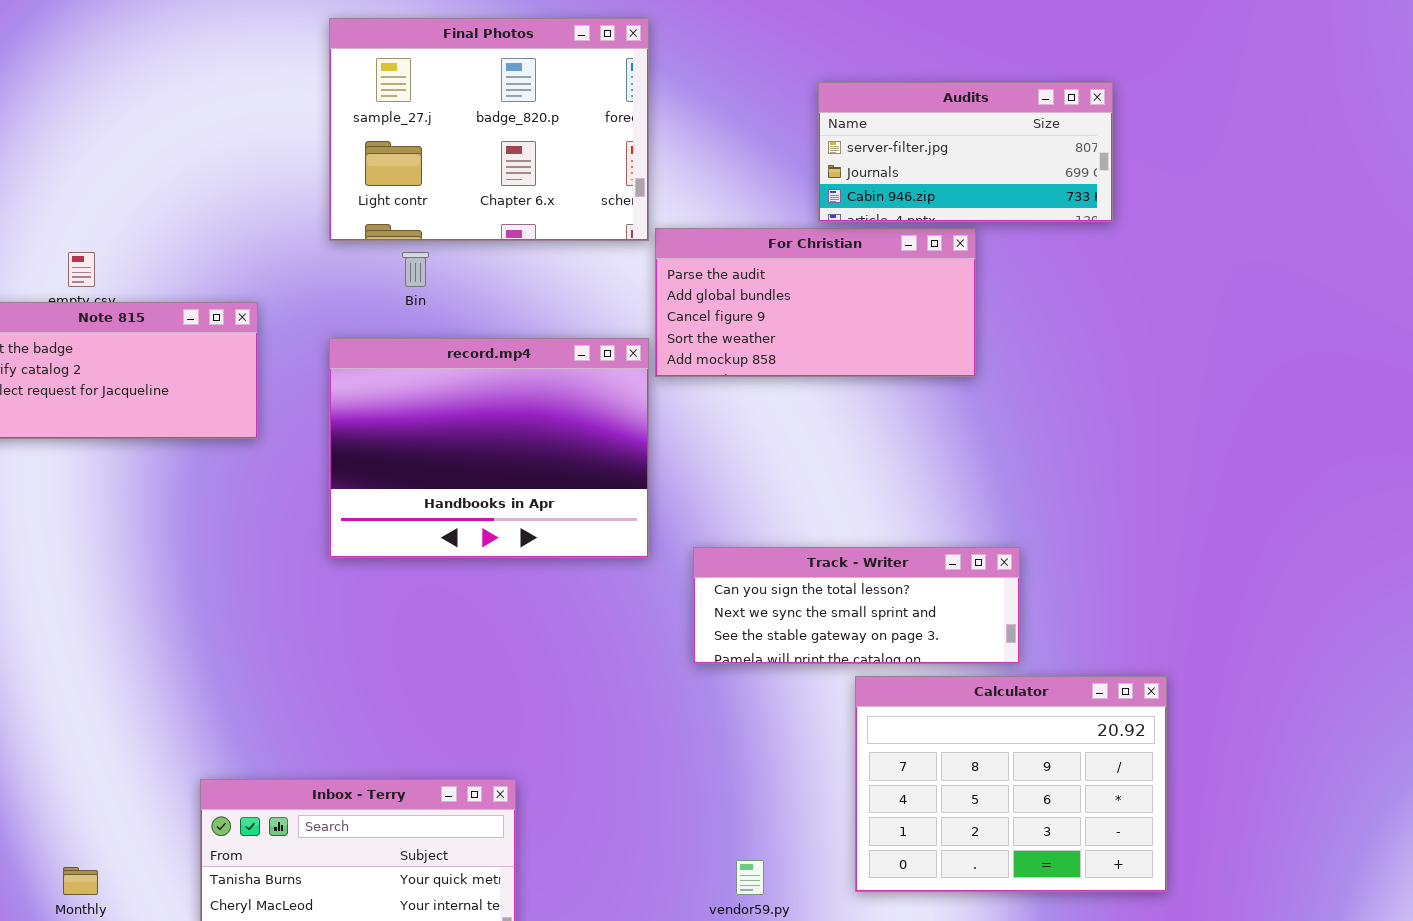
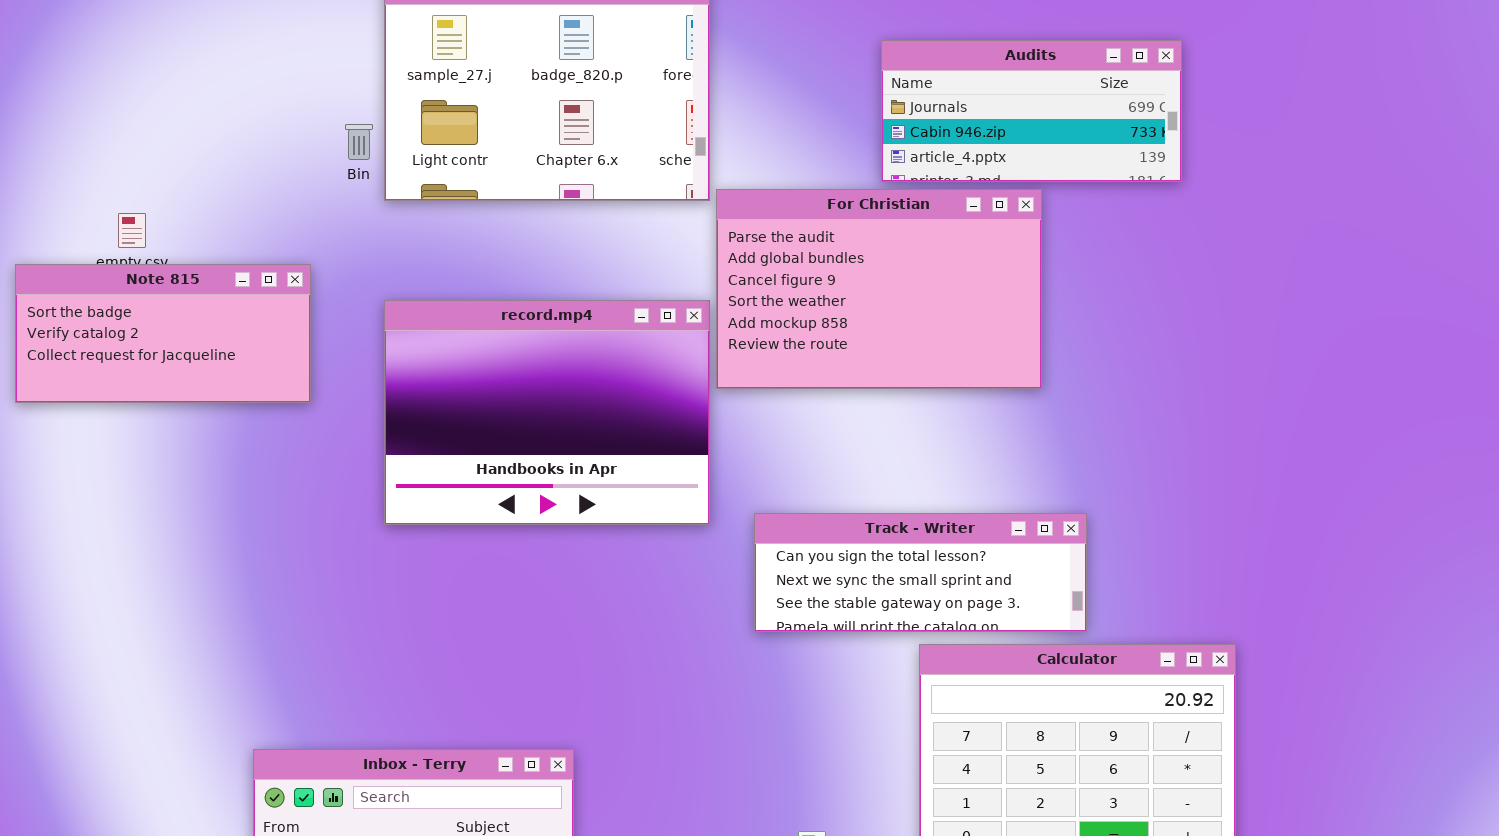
Audits: [818,82,1113,222] -> [881,40,1182,182], scrolled down 1 row
For Christian: [655,228,976,377] -> [716,189,1042,389], resized
Bin: [402,252,429,287] -> [345,124,373,160], moved

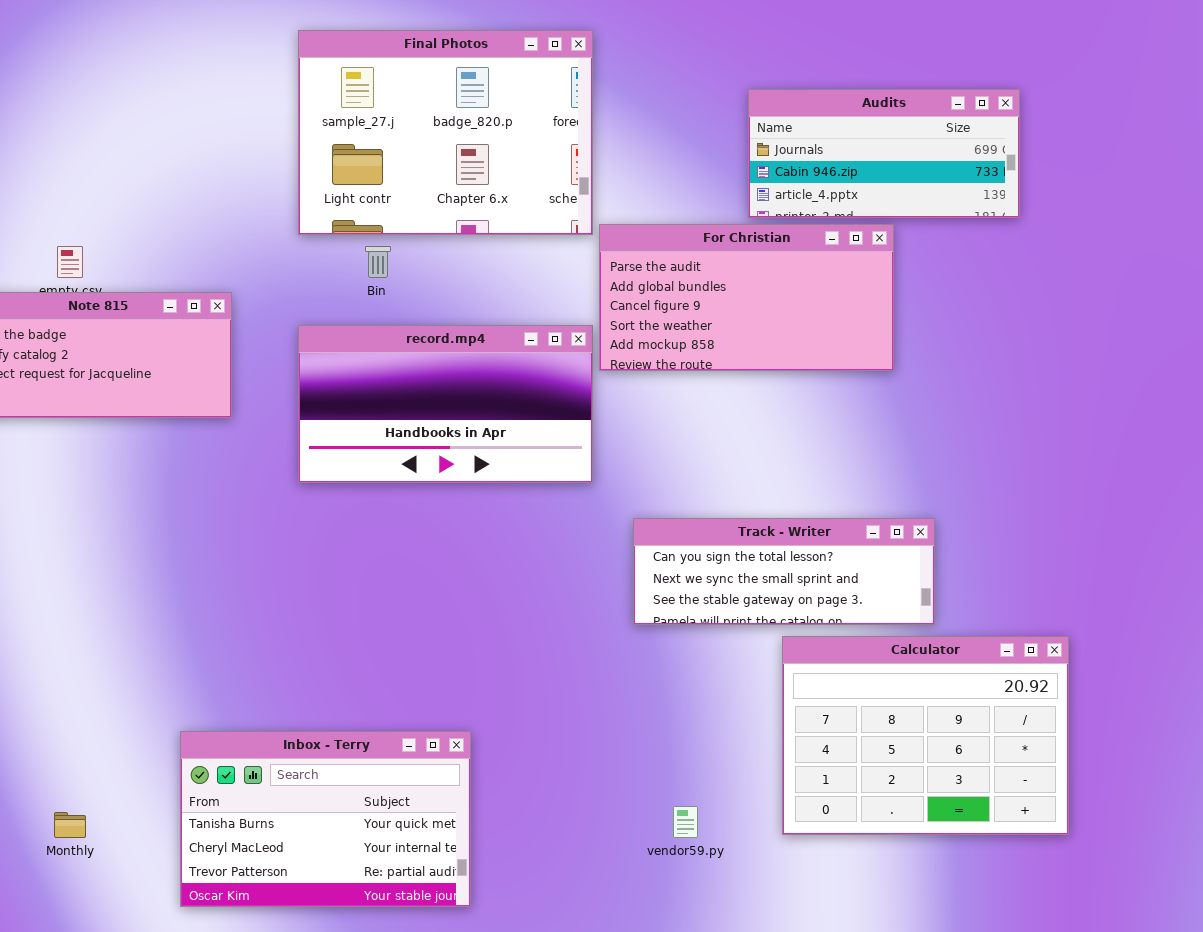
Bin: [345,124,373,160] -> [365,246,391,278], moved
For Christian: [716,189,1042,389] -> [599,224,894,371], resized
record.mp4: [384,300,710,525] -> [298,325,593,483], resized

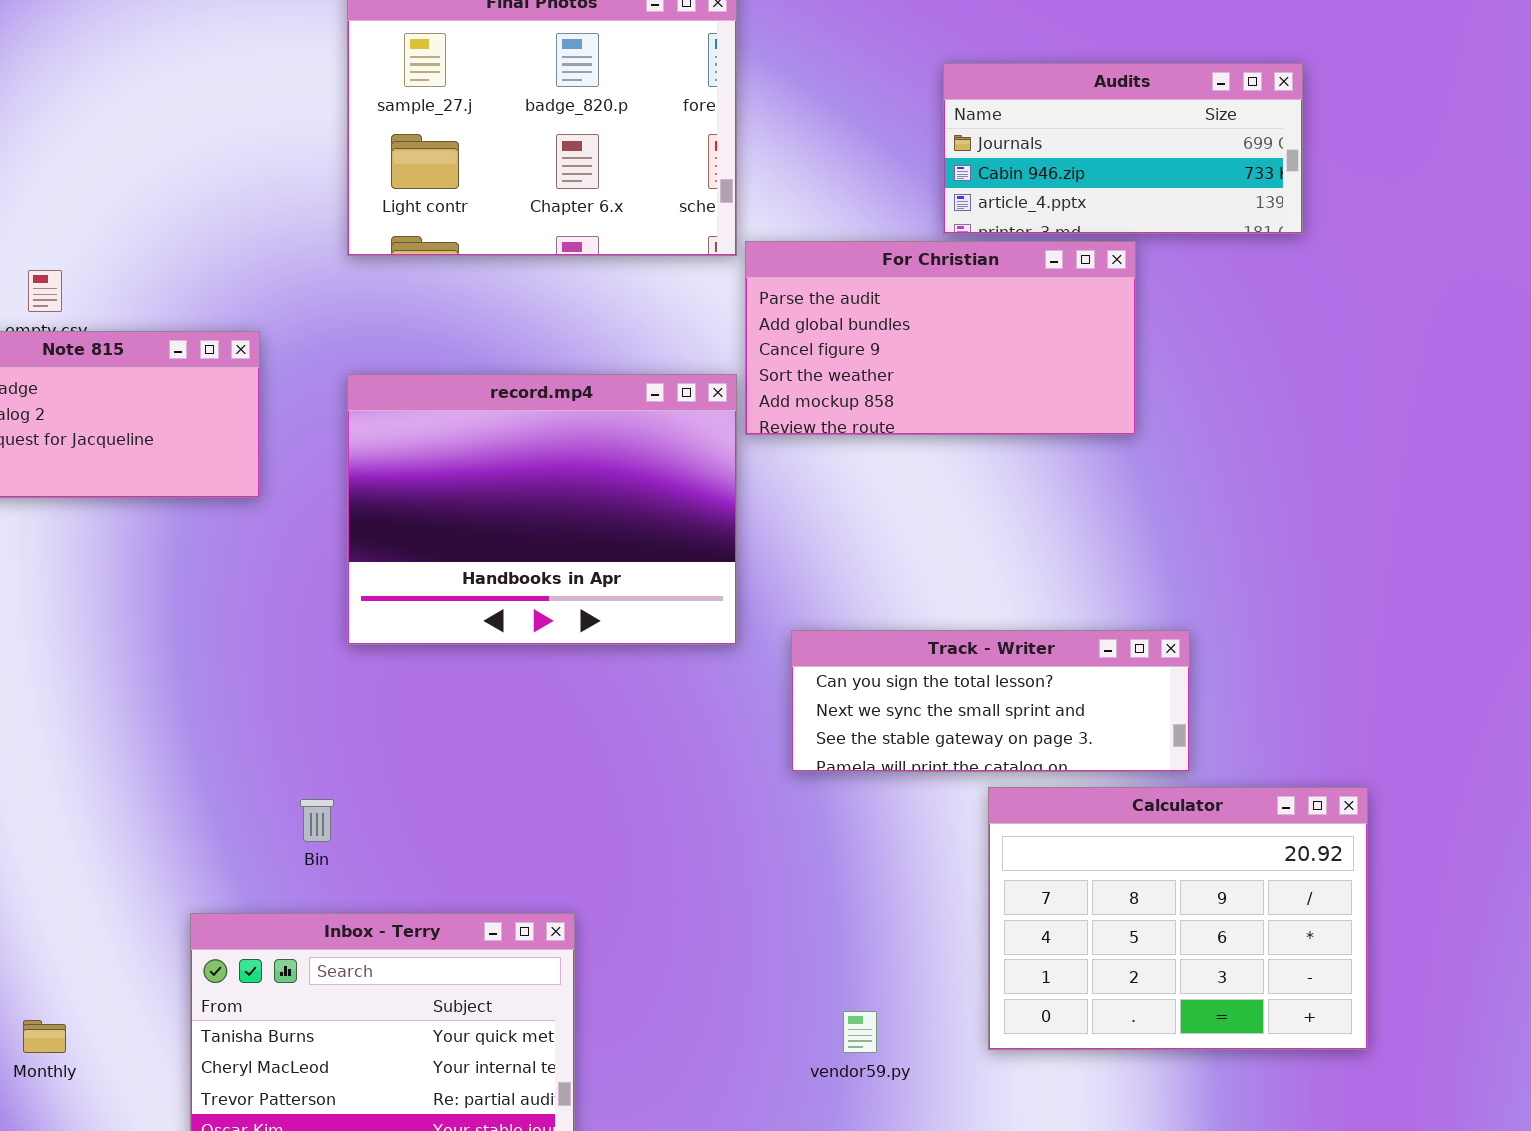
Bin: [365,246,391,278] -> [300,799,334,842], moved
record.mp4: [298,325,593,483] -> [347,374,737,645], resized

